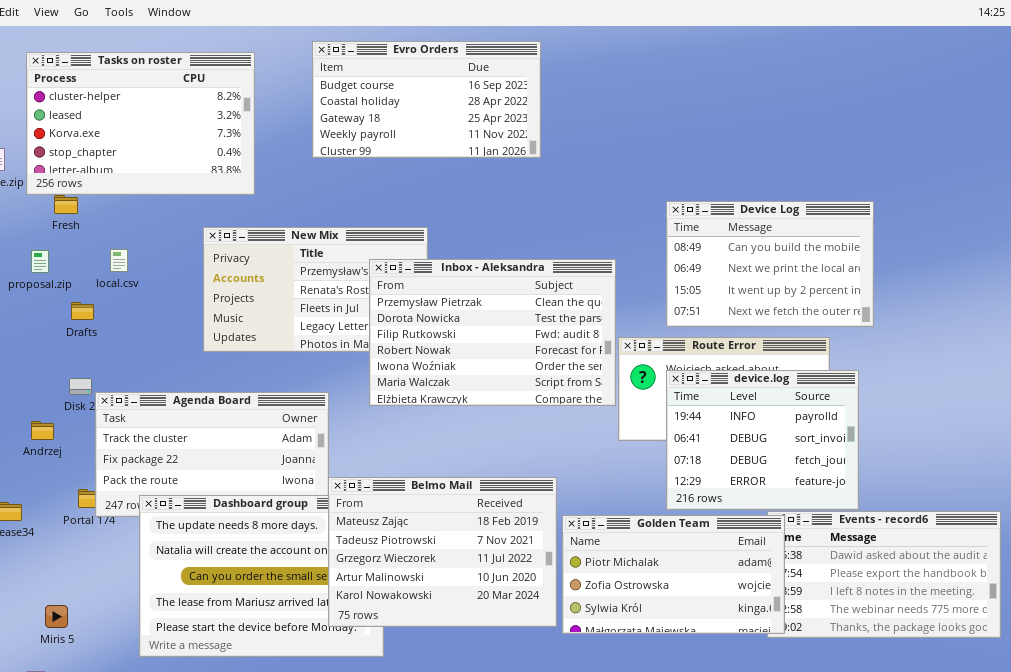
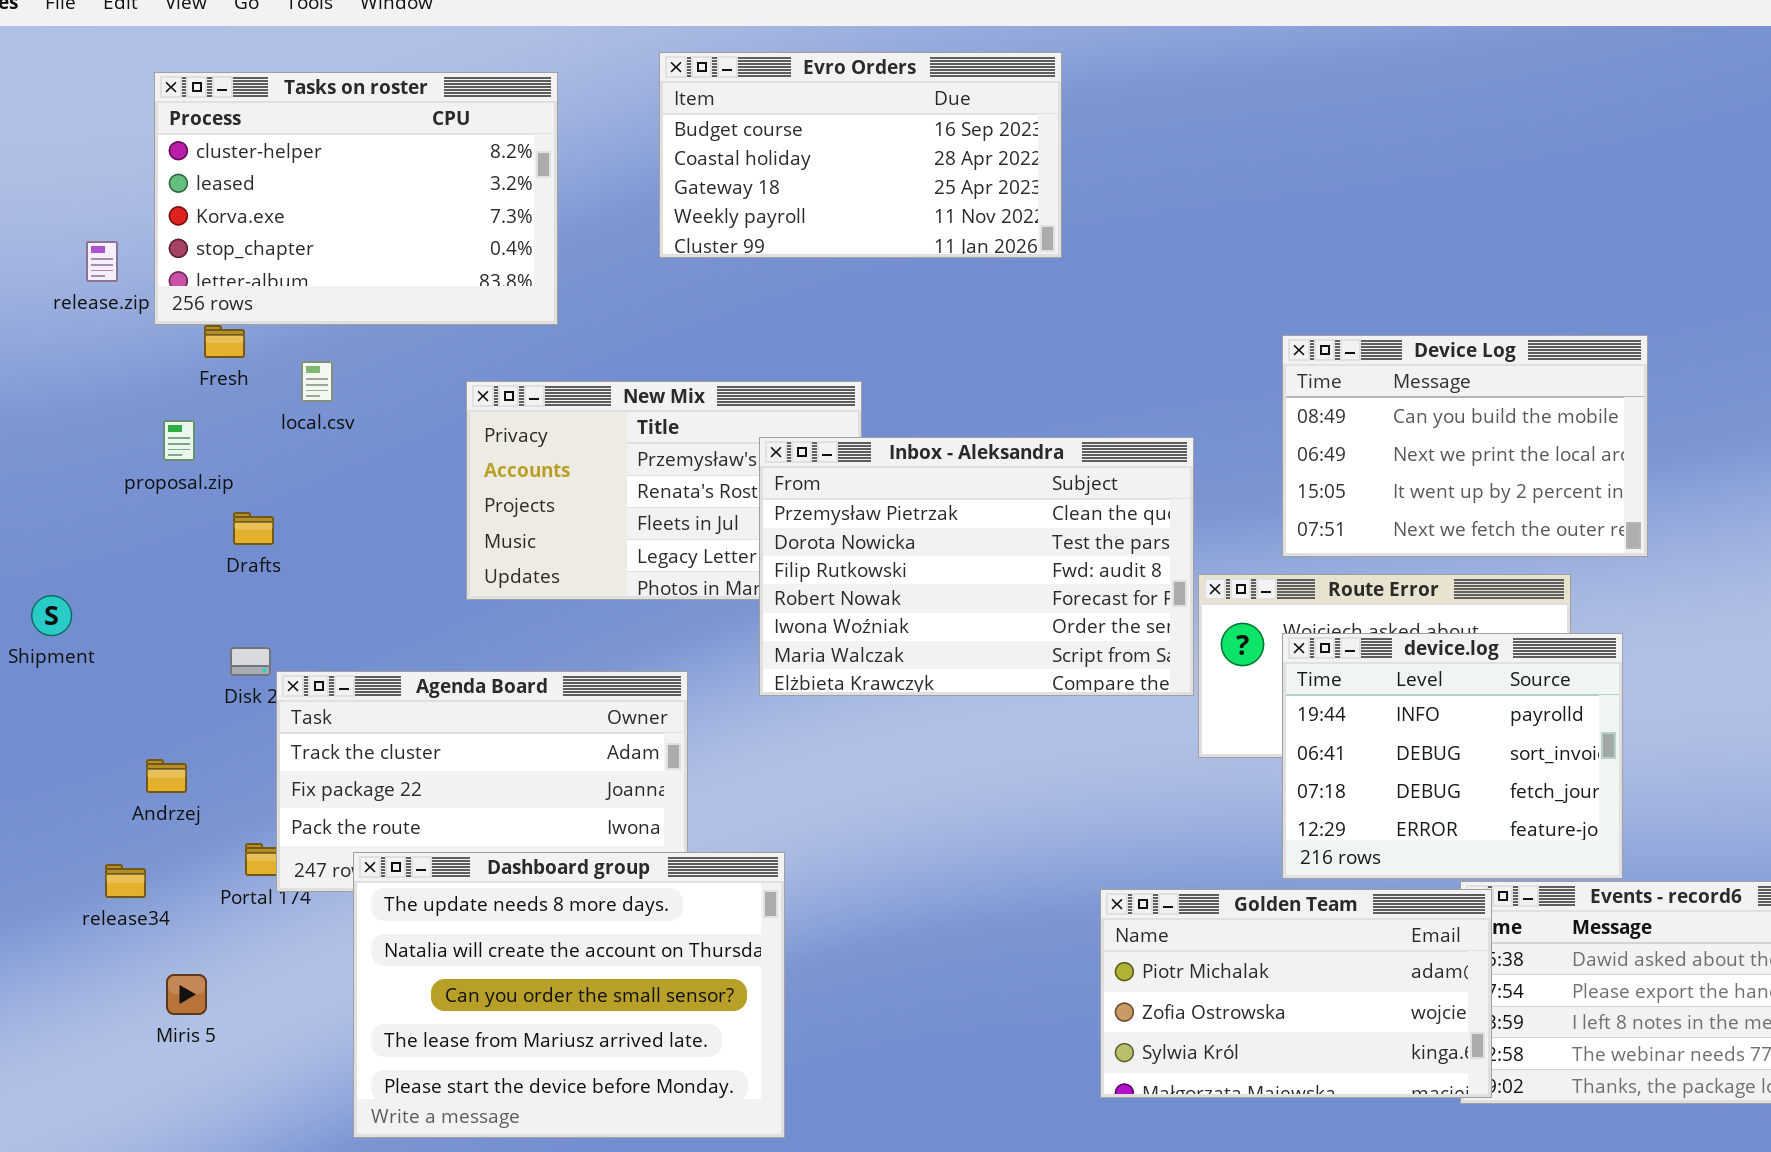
local.csv: [110,249,128,272] -> [301,361,333,402], moved
Andrzej: [31,421,54,440] -> [146,759,187,793], moved
Belmo Mail: [328,477,557,627] -> none, closed
Miris 5: [45,605,68,628] -> [166,974,207,1015], moved

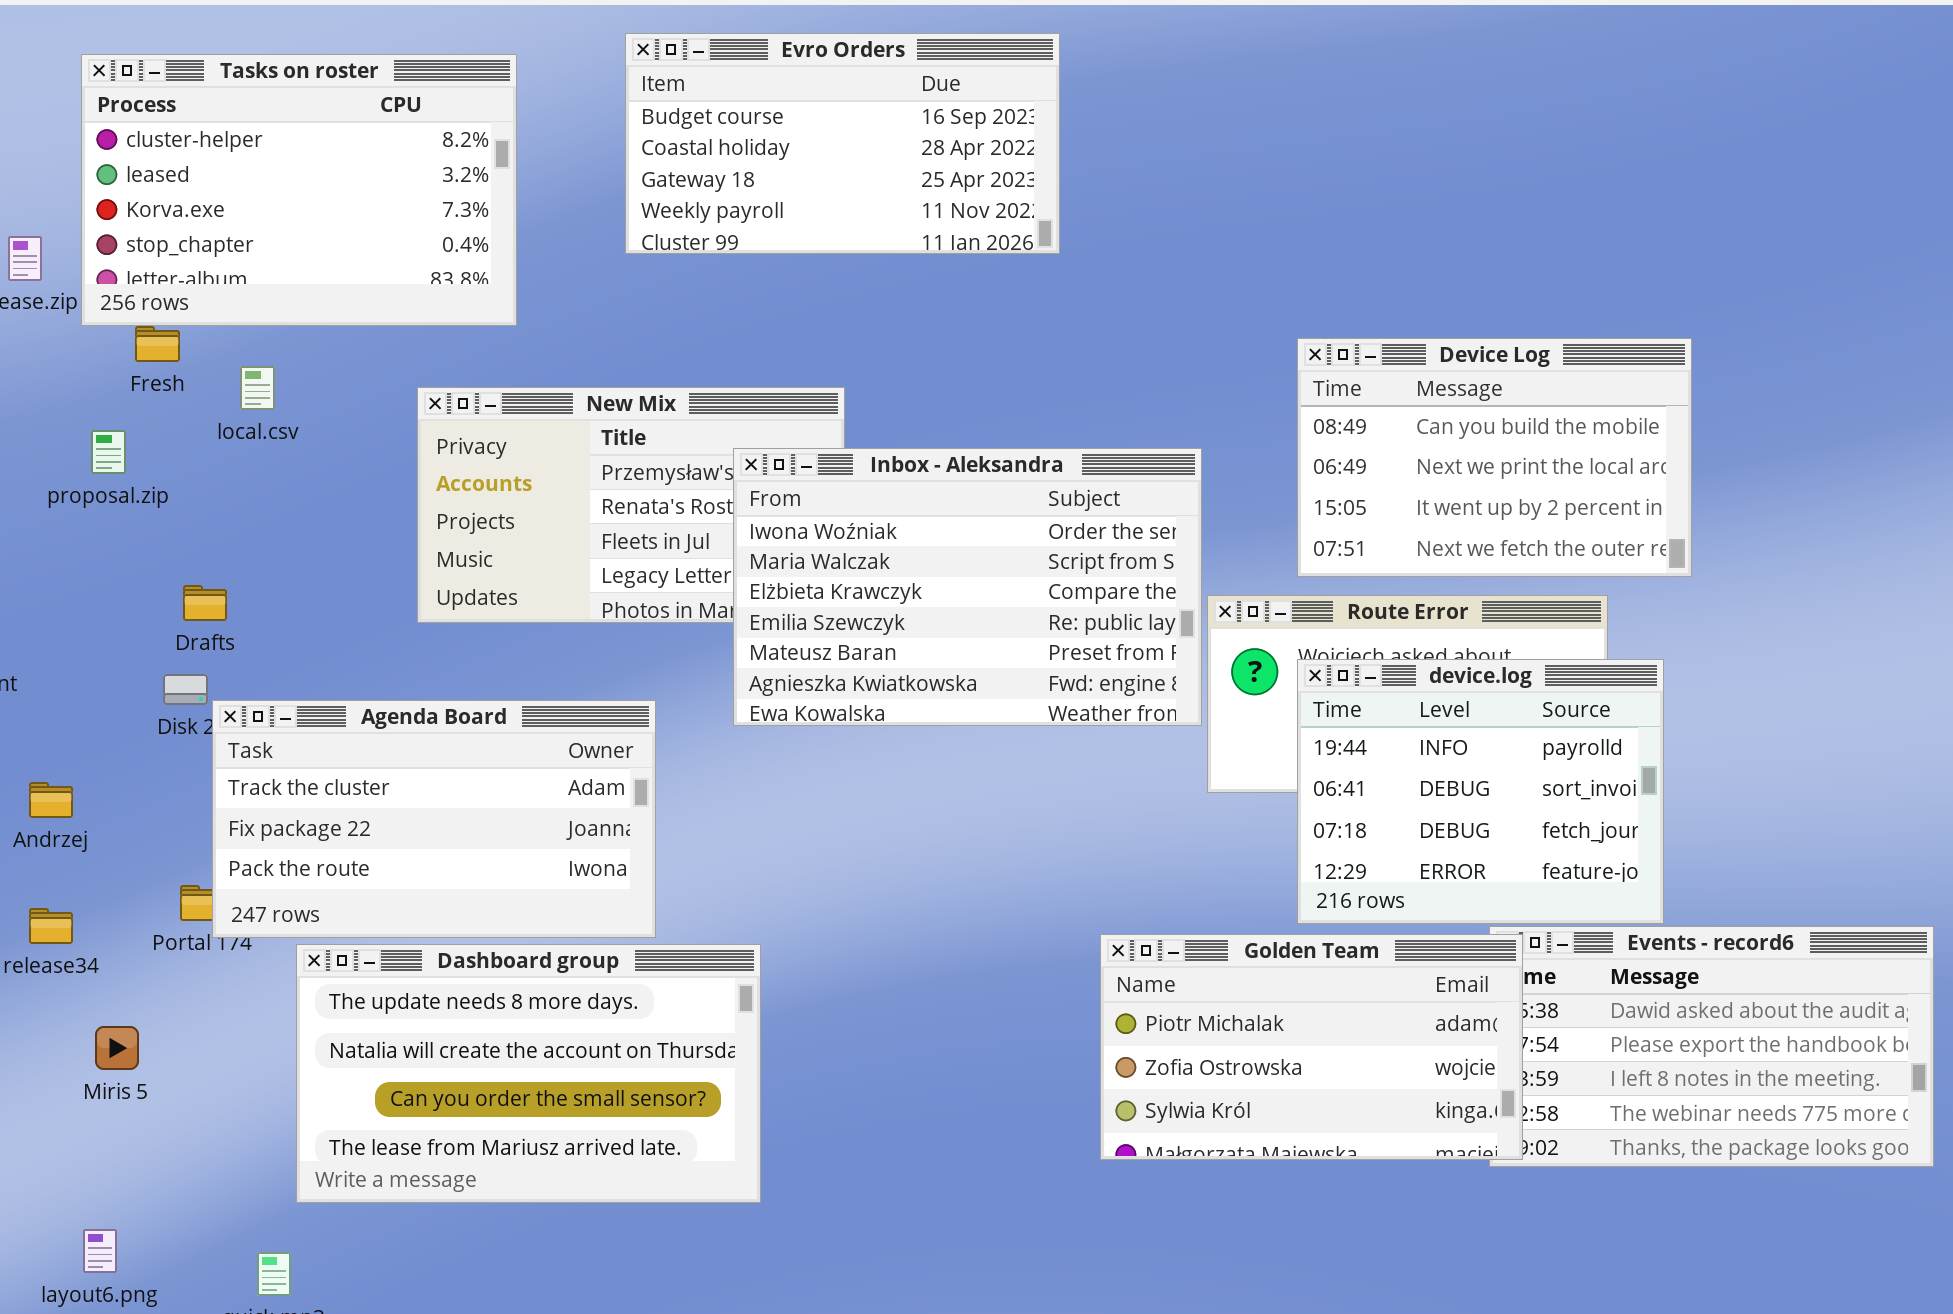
Inbox - Aleksandra: [759,437,1194,696] -> [733,448,1202,726], scrolled down 4 rows
Drafts: [233,512,274,545] -> [183,585,227,621], moved
Andrzej: [146,759,187,793] -> [29,782,73,818], moved
Dashboard group: [353,852,785,1138] -> [296,944,761,1203], resized

